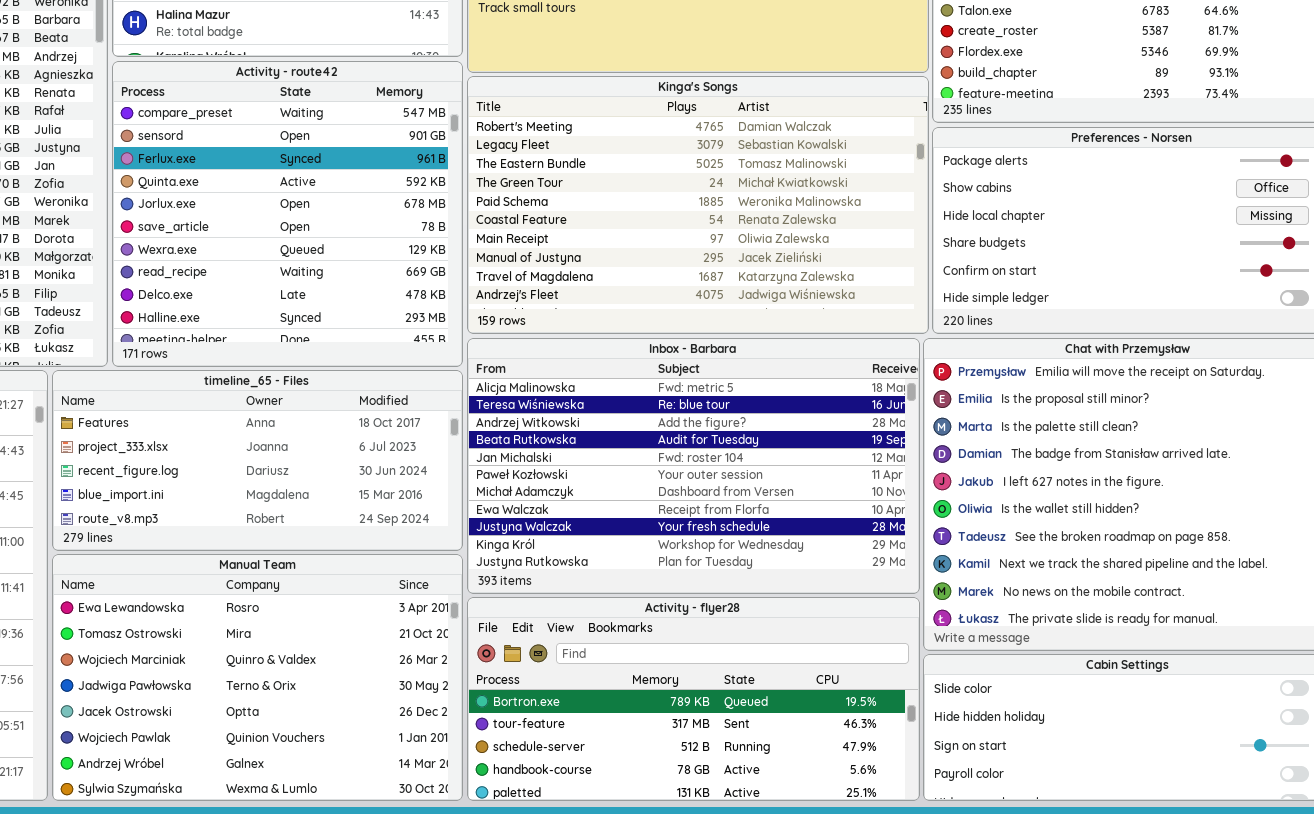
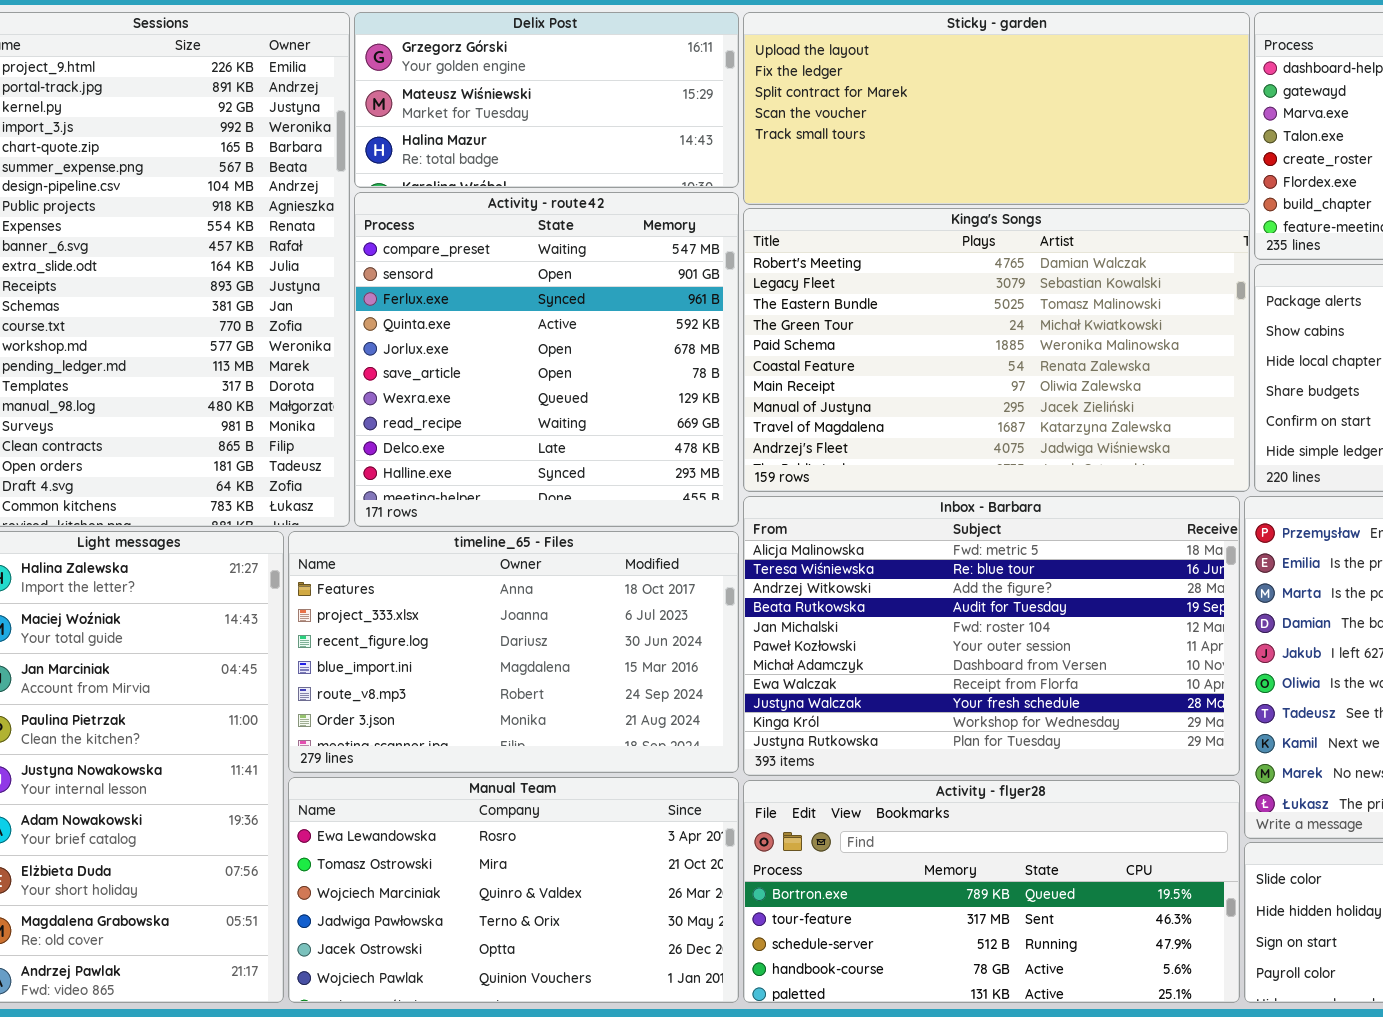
timeline_65 - Files: [52,370,463,551] -> [288,531,739,773], resized
Manual Team: [52,554,463,801] -> [288,777,739,1003], resized

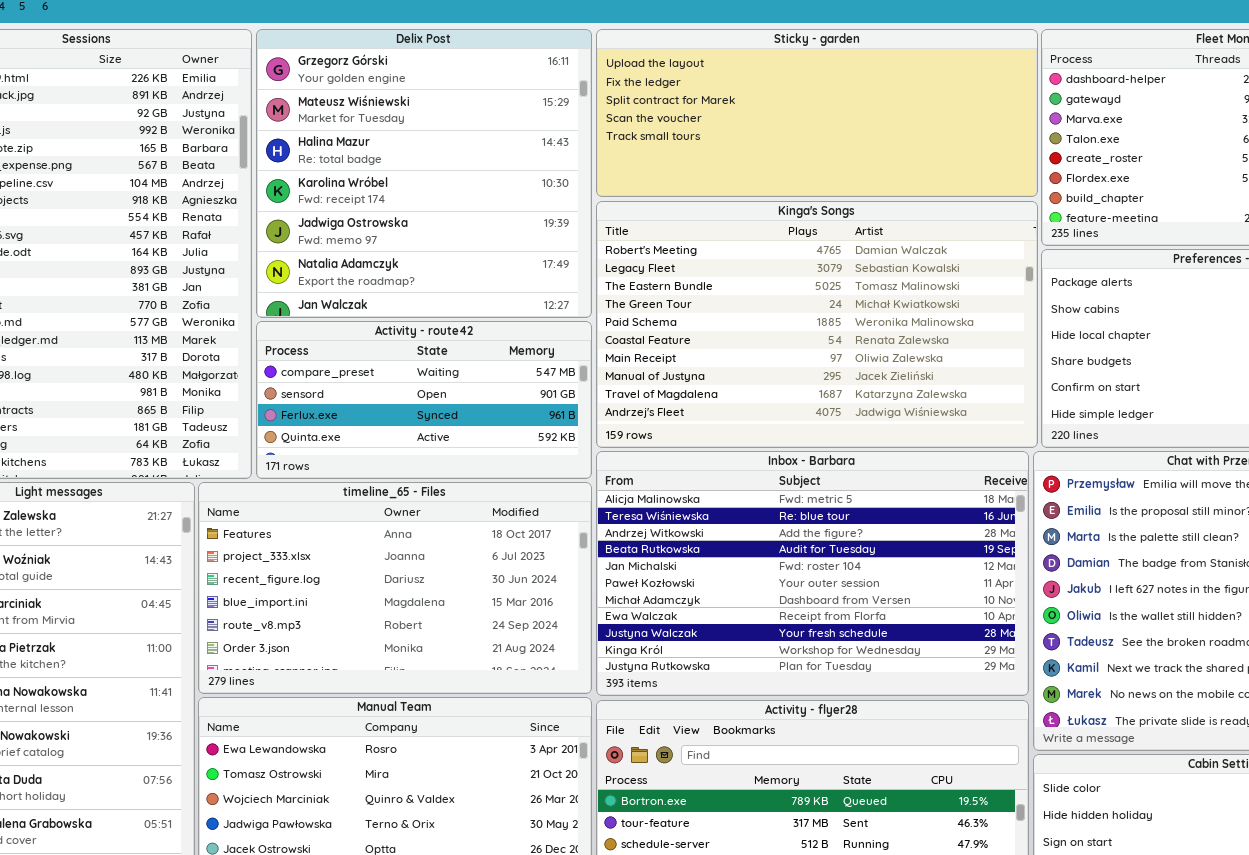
Delix Post: [354,12,739,188] -> [256,29,592,318], resized
Activity - route42: [354,192,739,527] -> [256,321,592,479], resized

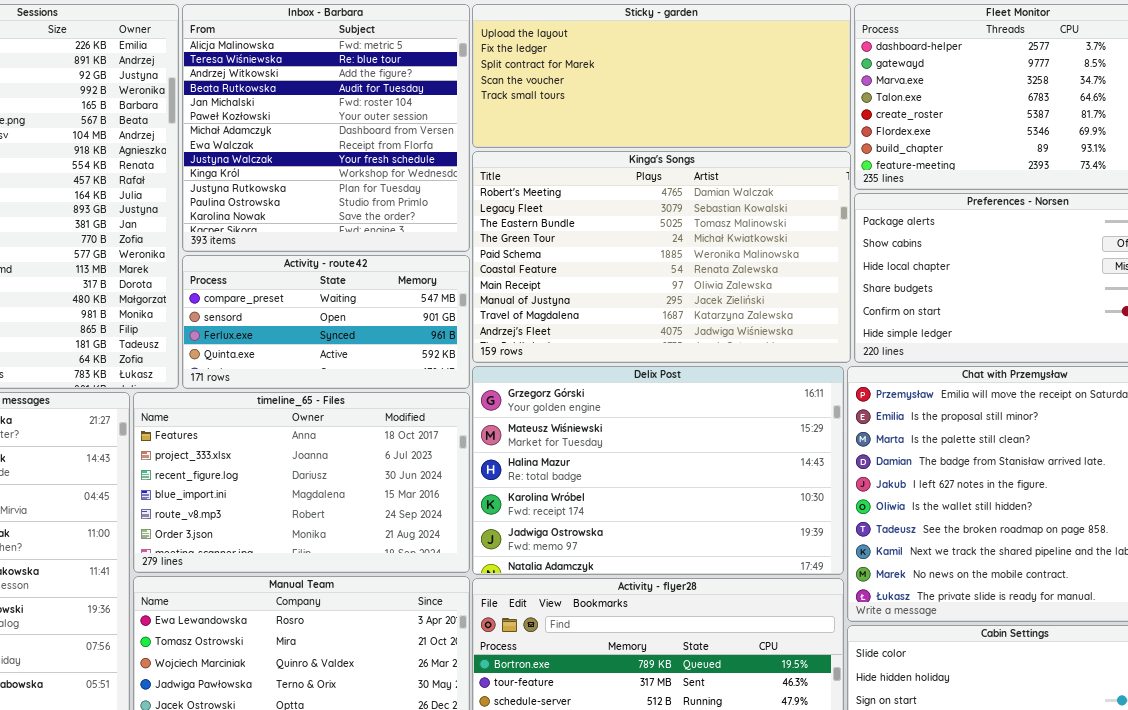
Delix Post: [256,29,592,318] -> [472,366,844,575], moved, resized
Inbox - Barbara: [596,451,1029,696] -> [182,4,470,252], moved, resized

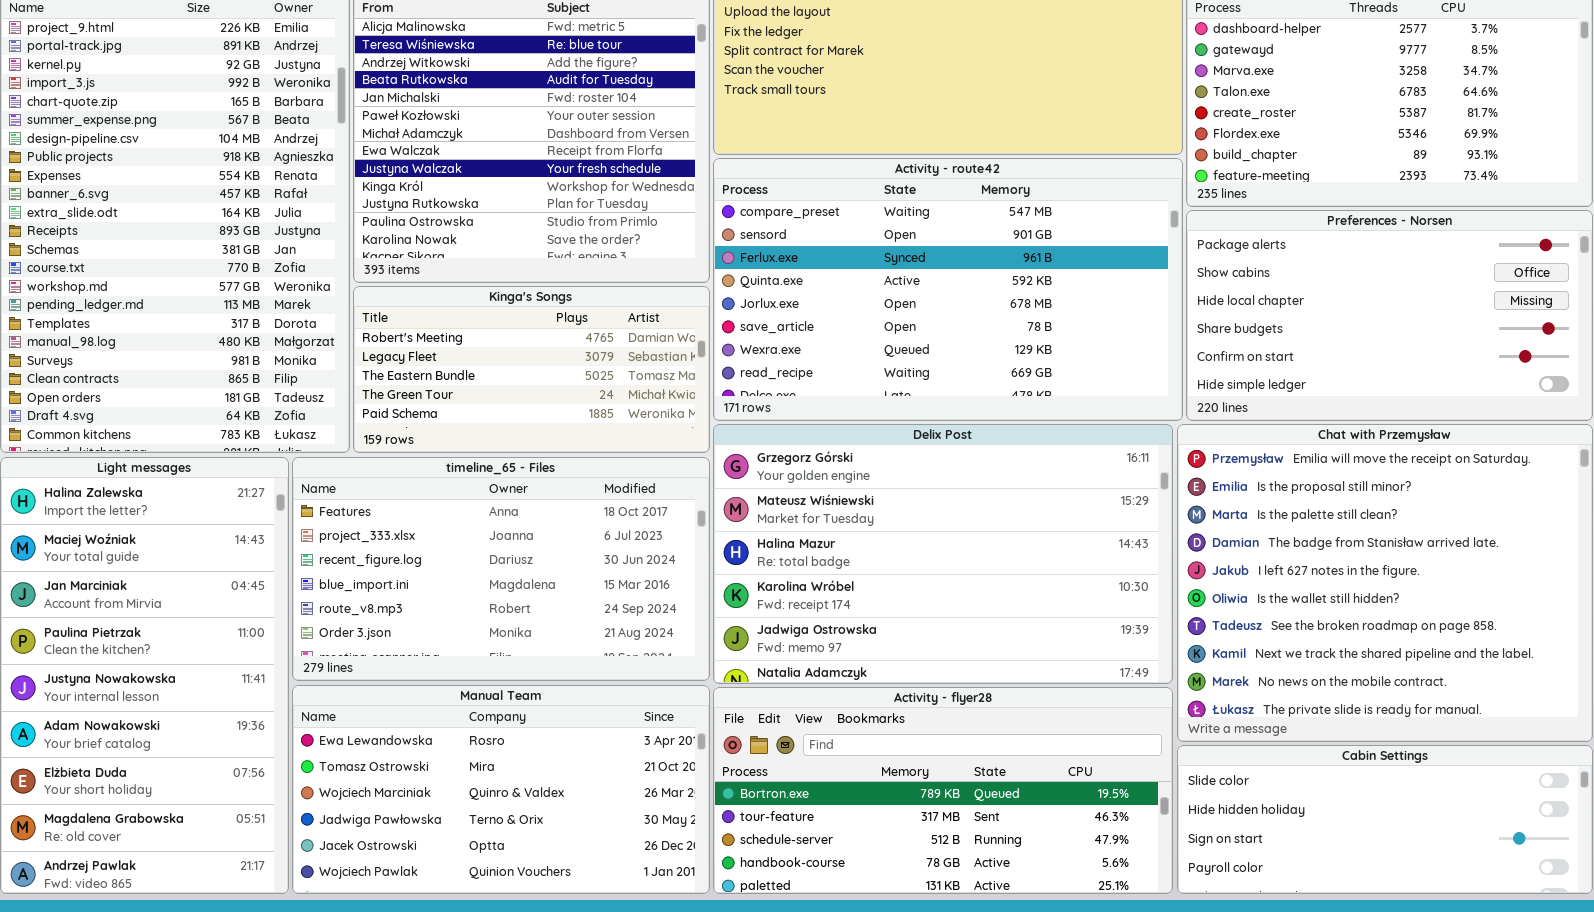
Kinga's Songs: [472,151,851,363] -> [353,286,710,453], moved, resized
Activity - route42: [182,255,470,389] -> [713,158,1183,421], moved, resized

